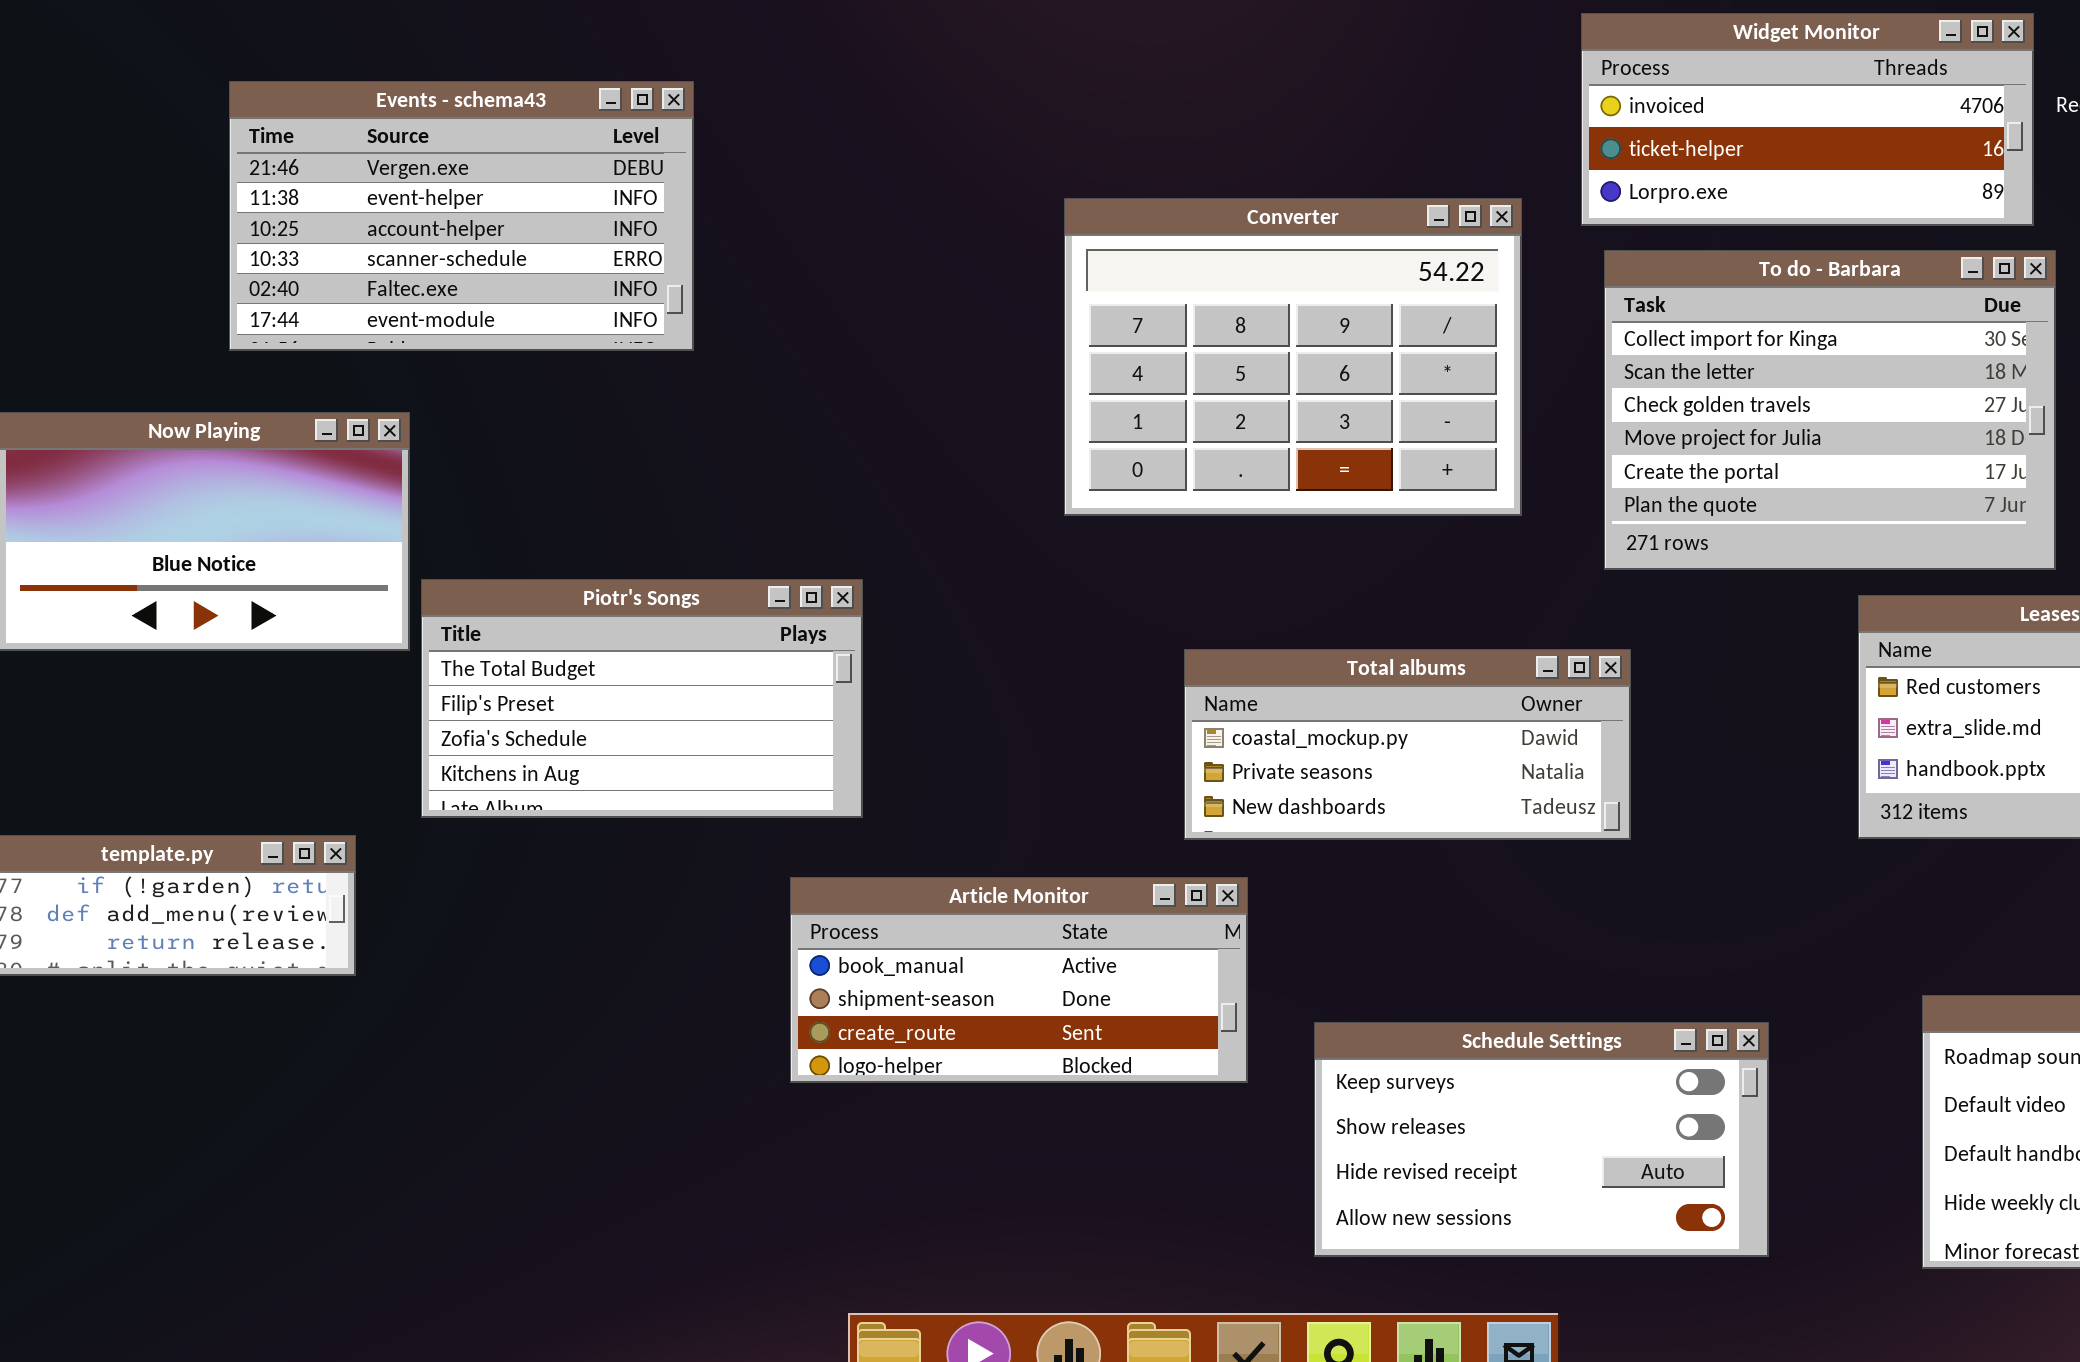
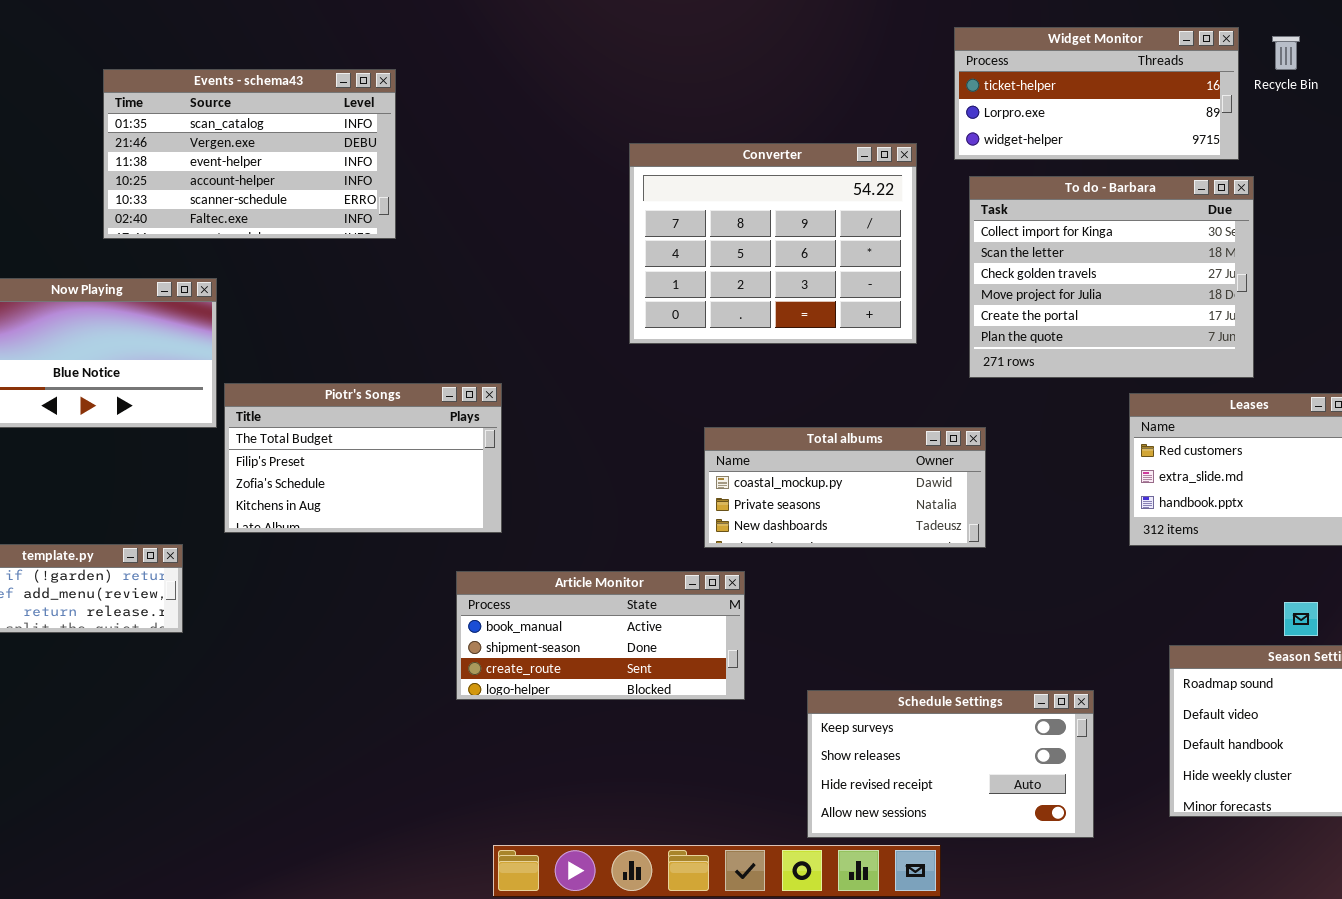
Widget Monitor: [1581,13,2034,226] -> [954,27,1239,160], scrolled down 1 row
Events - schema43: [229,81,694,351] -> [103,69,396,239], scrolled up 1 row
Schedule Settings: [1314,1022,1769,1257] -> [807,690,1094,838], moved

